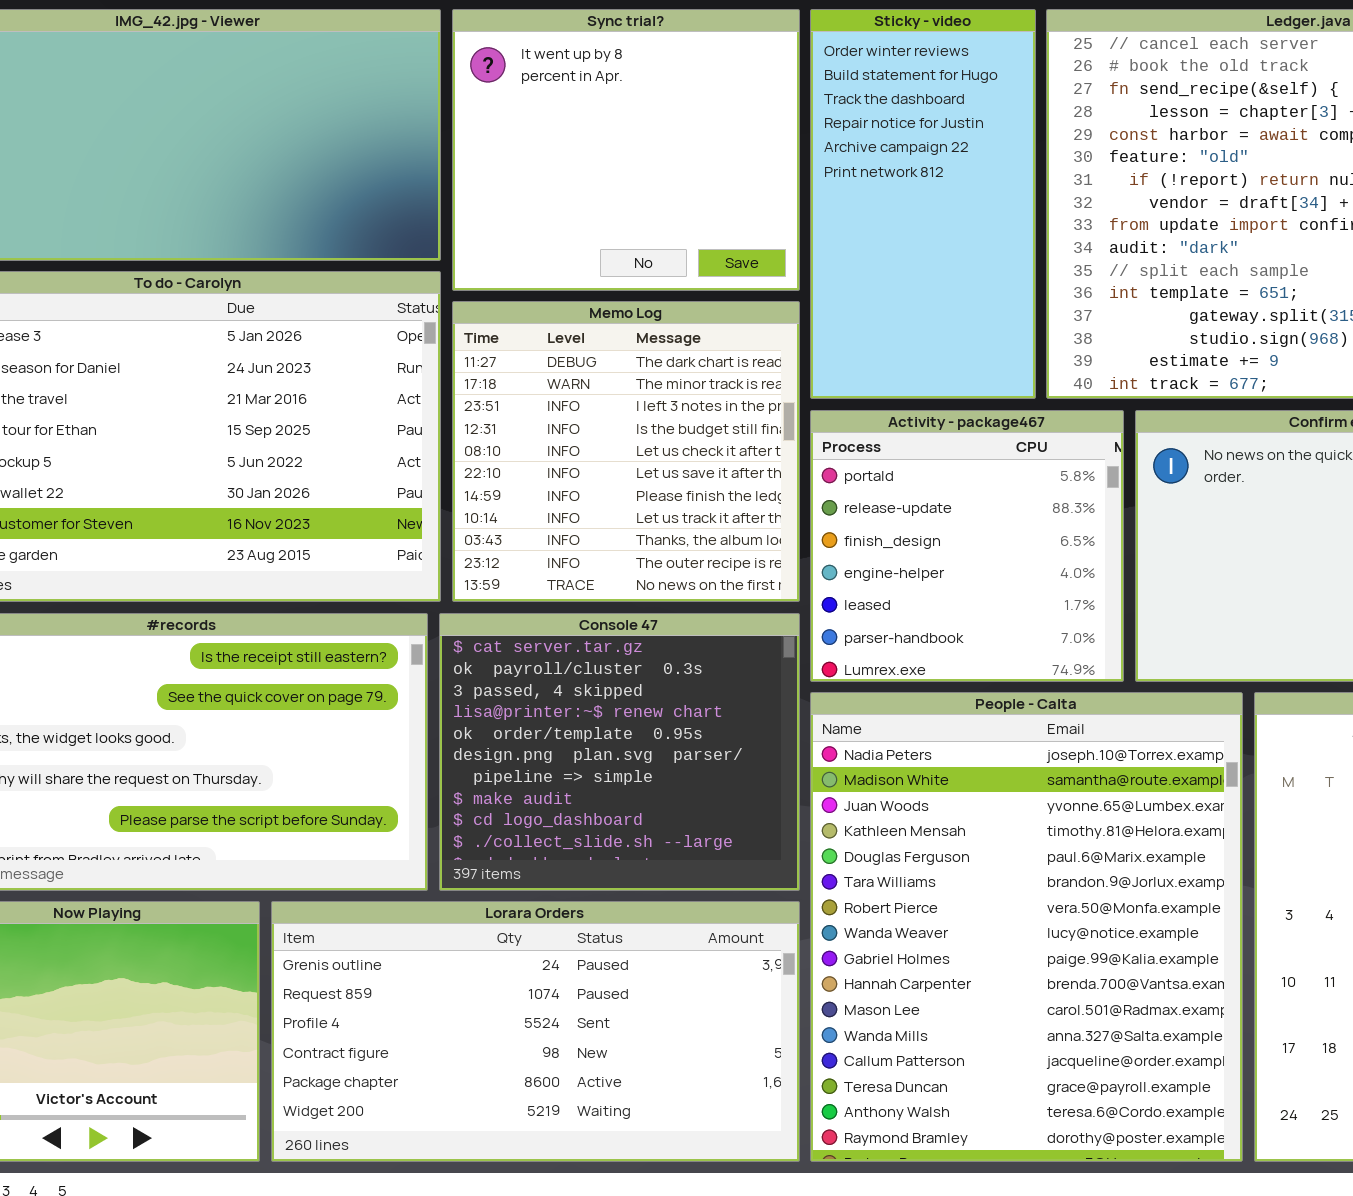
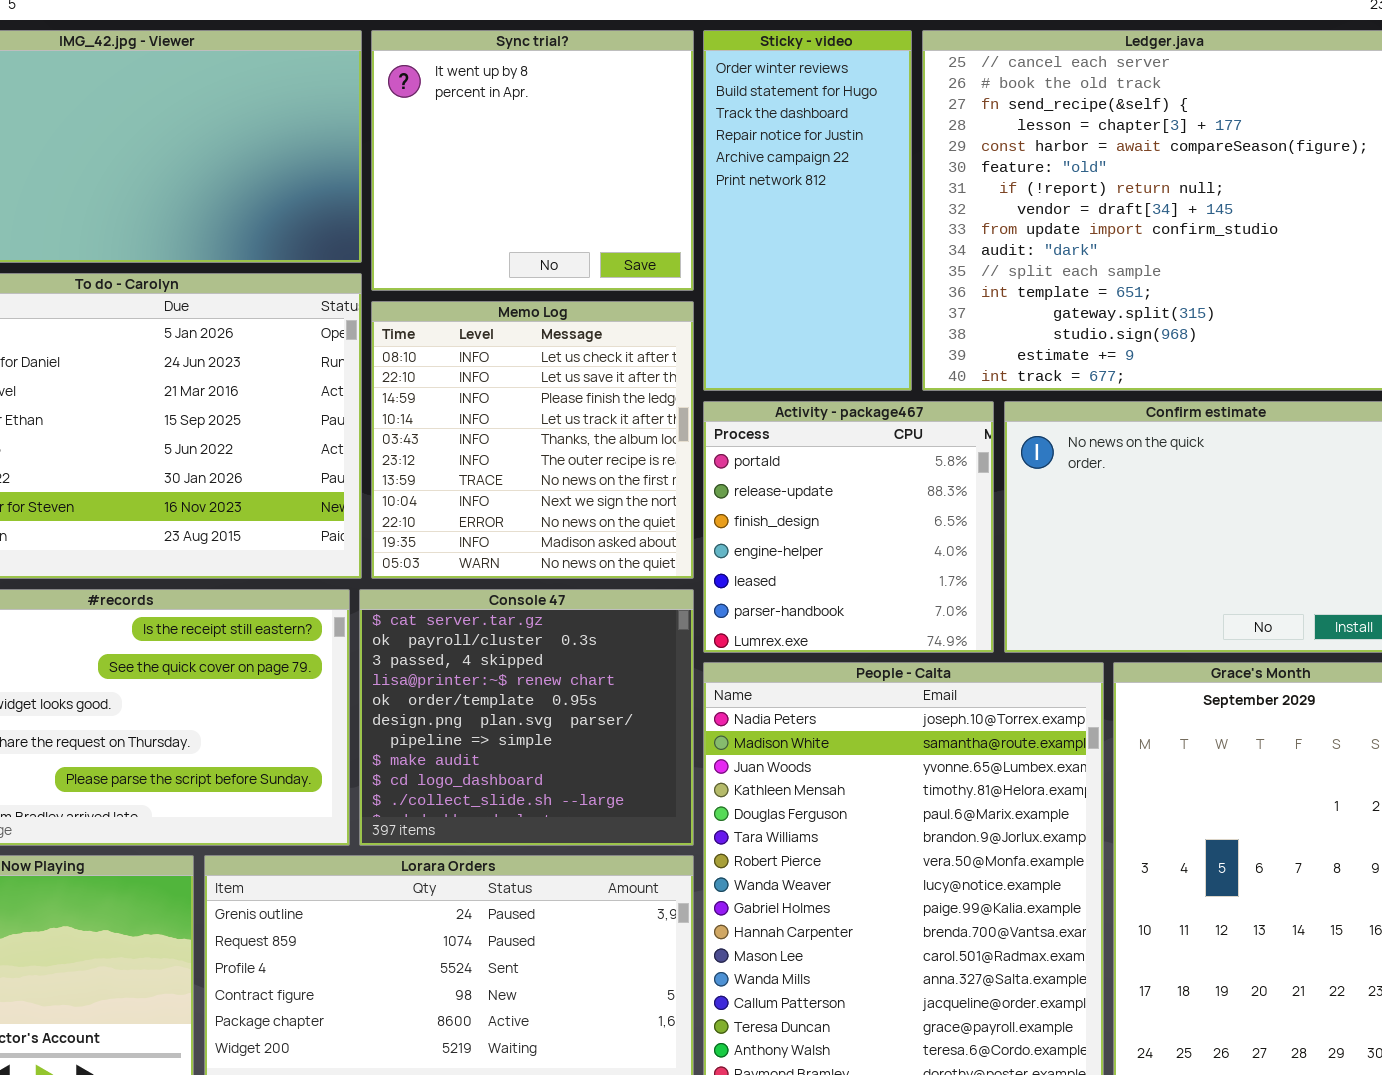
Memo Log: [452,301,800,602] -> [371,301,694,579], scrolled down 4 rows

